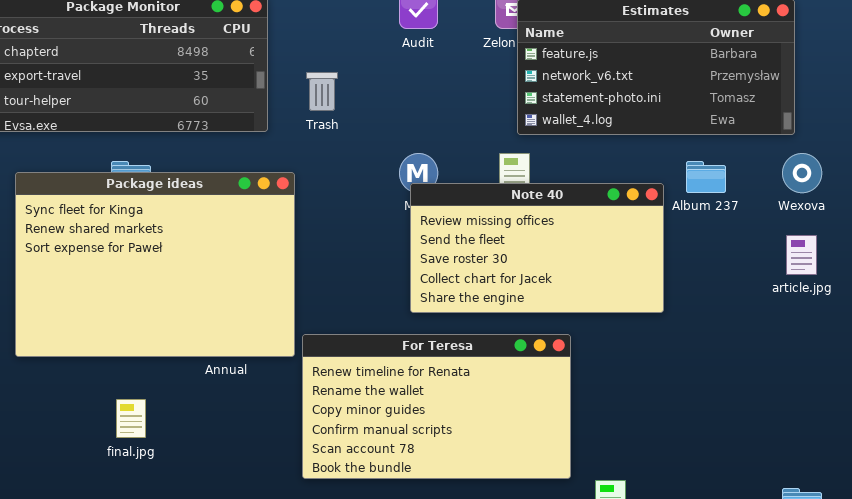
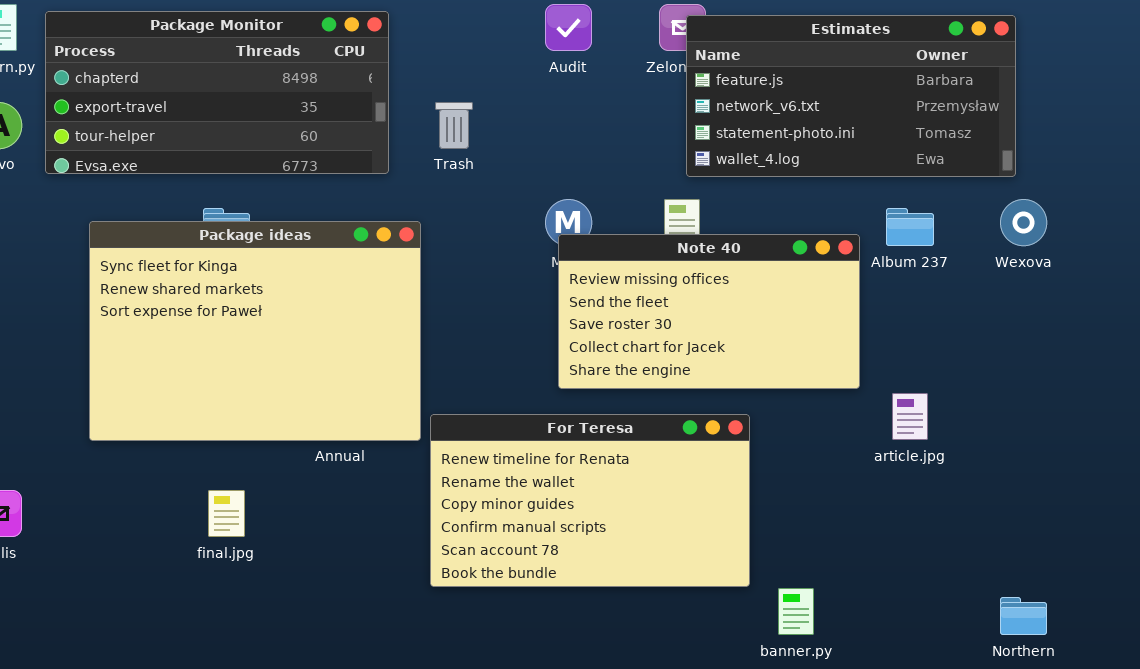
article.jpg: [786,235,817,275] -> [892,393,928,440], moved

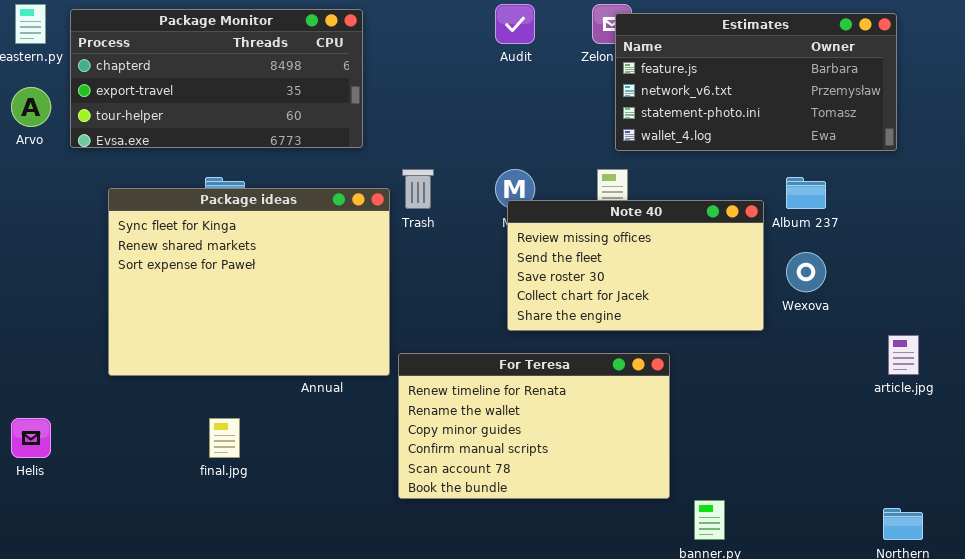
Trash: [435,102,473,149] -> [402,169,434,209], moved
Wexova: [1000,199,1047,246] -> [786,252,826,292], moved
article.jpg: [892,393,928,440] -> [888,335,919,375], moved

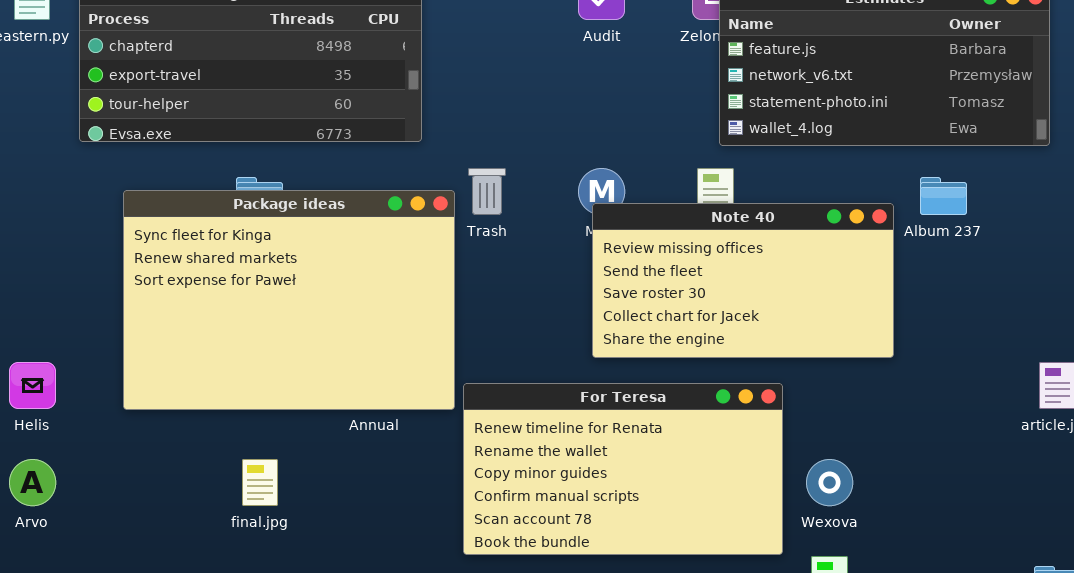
Arvo: [11,87,51,127] -> [9,459,56,506], moved
Wexova: [786,252,826,292] -> [806,459,853,506], moved
Helis: [11,418,51,458] -> [9,362,56,409], moved

